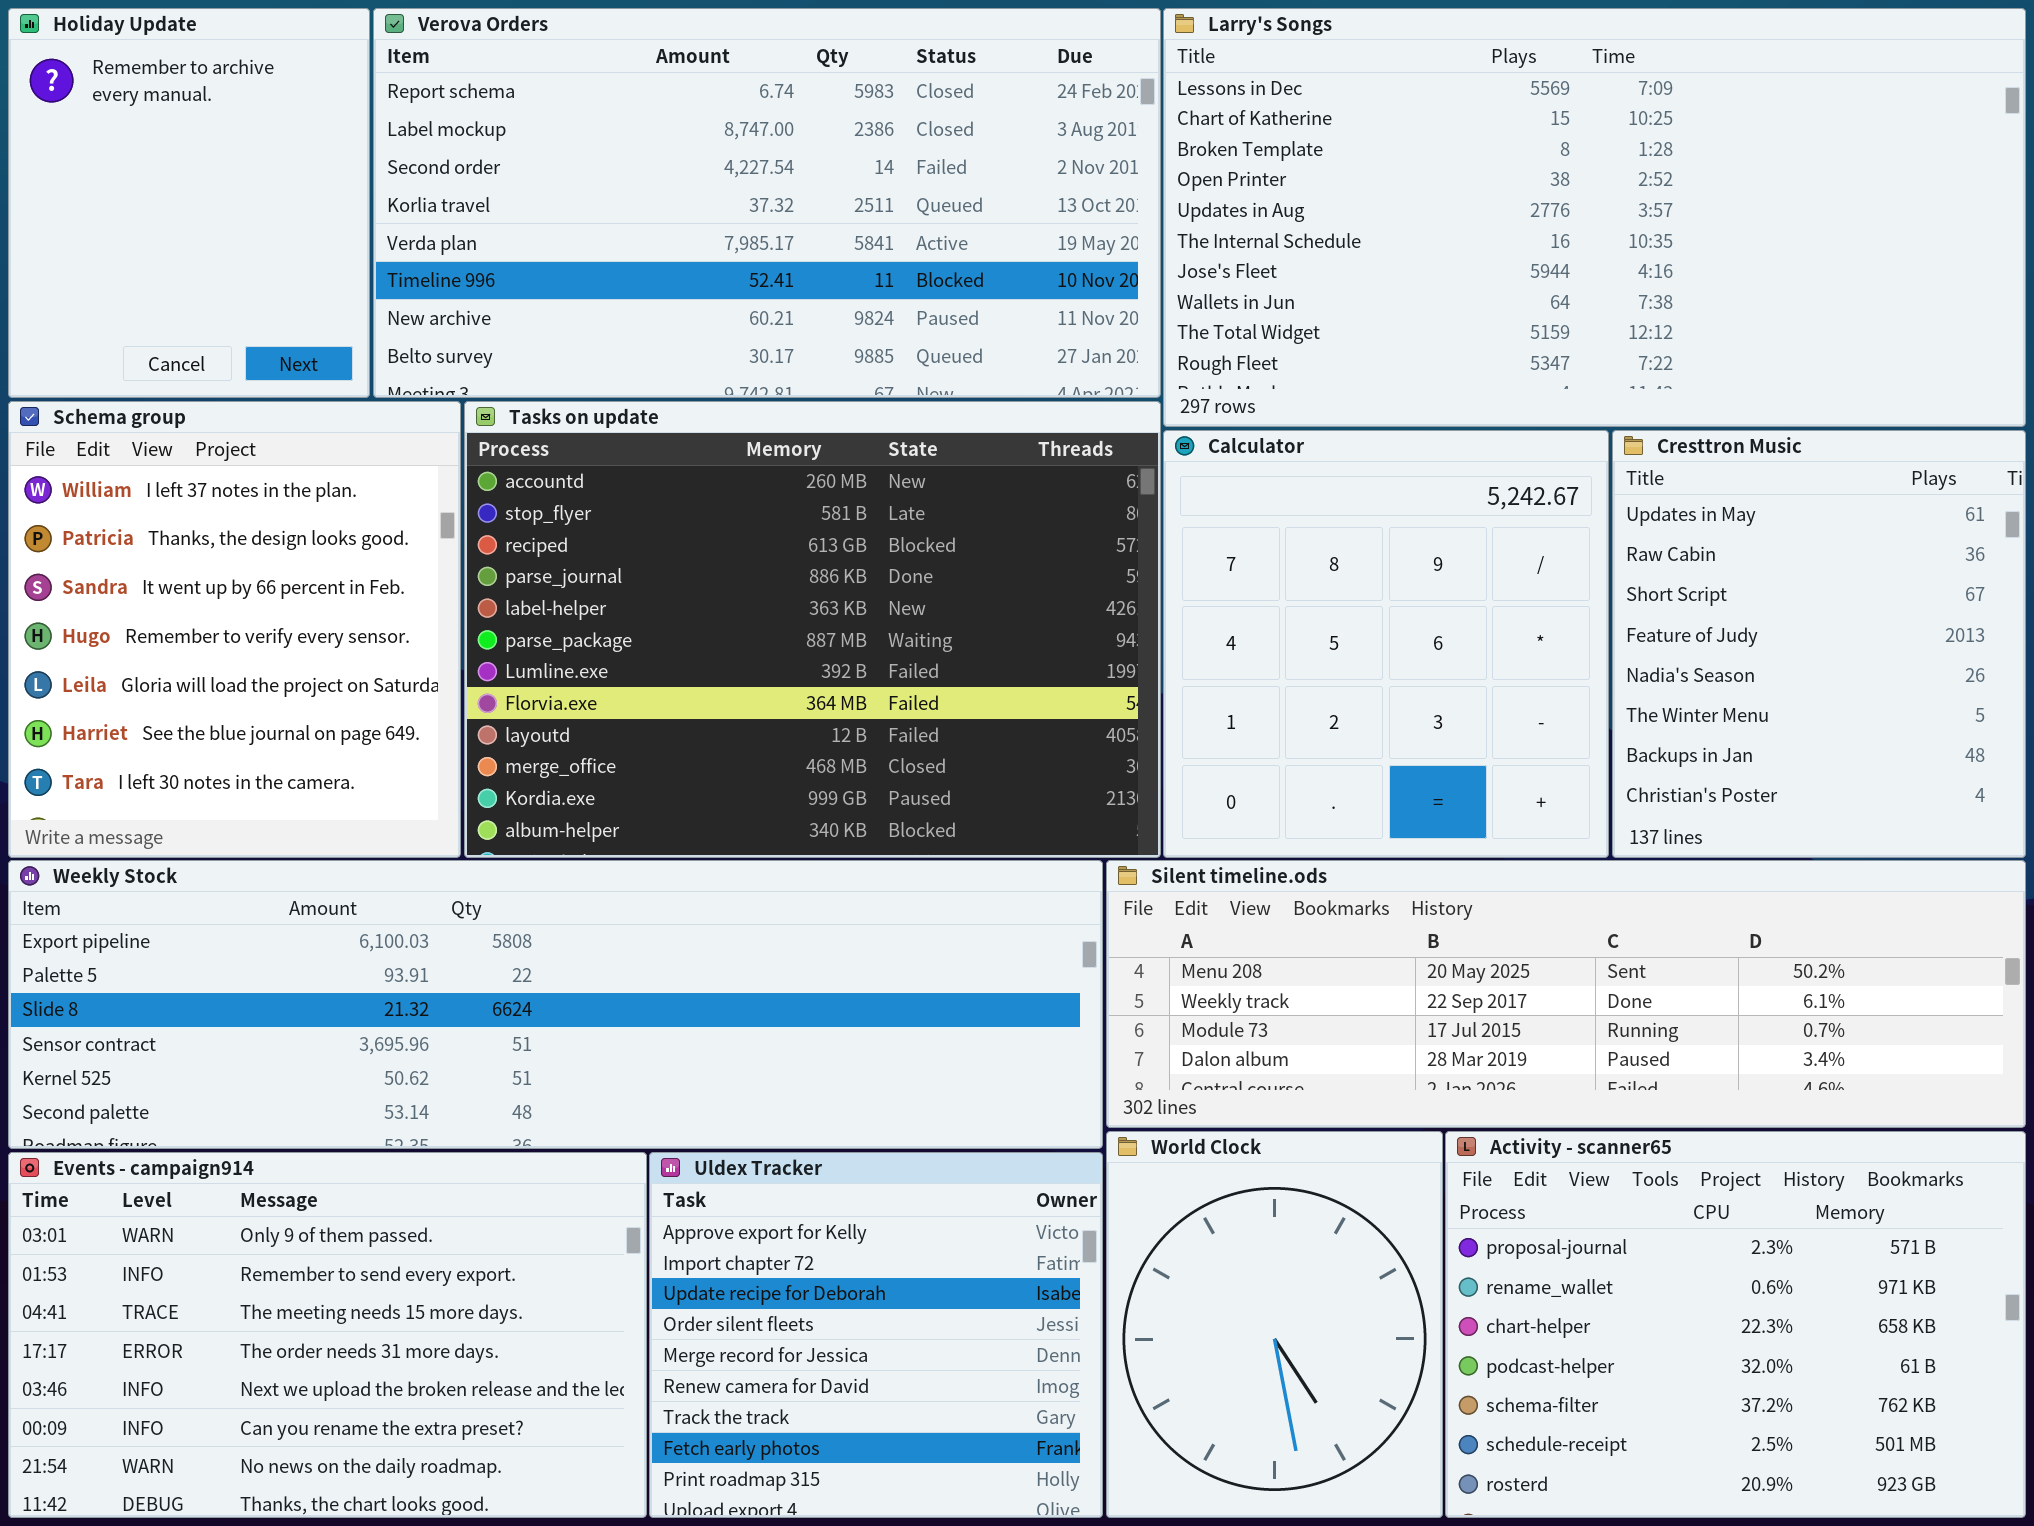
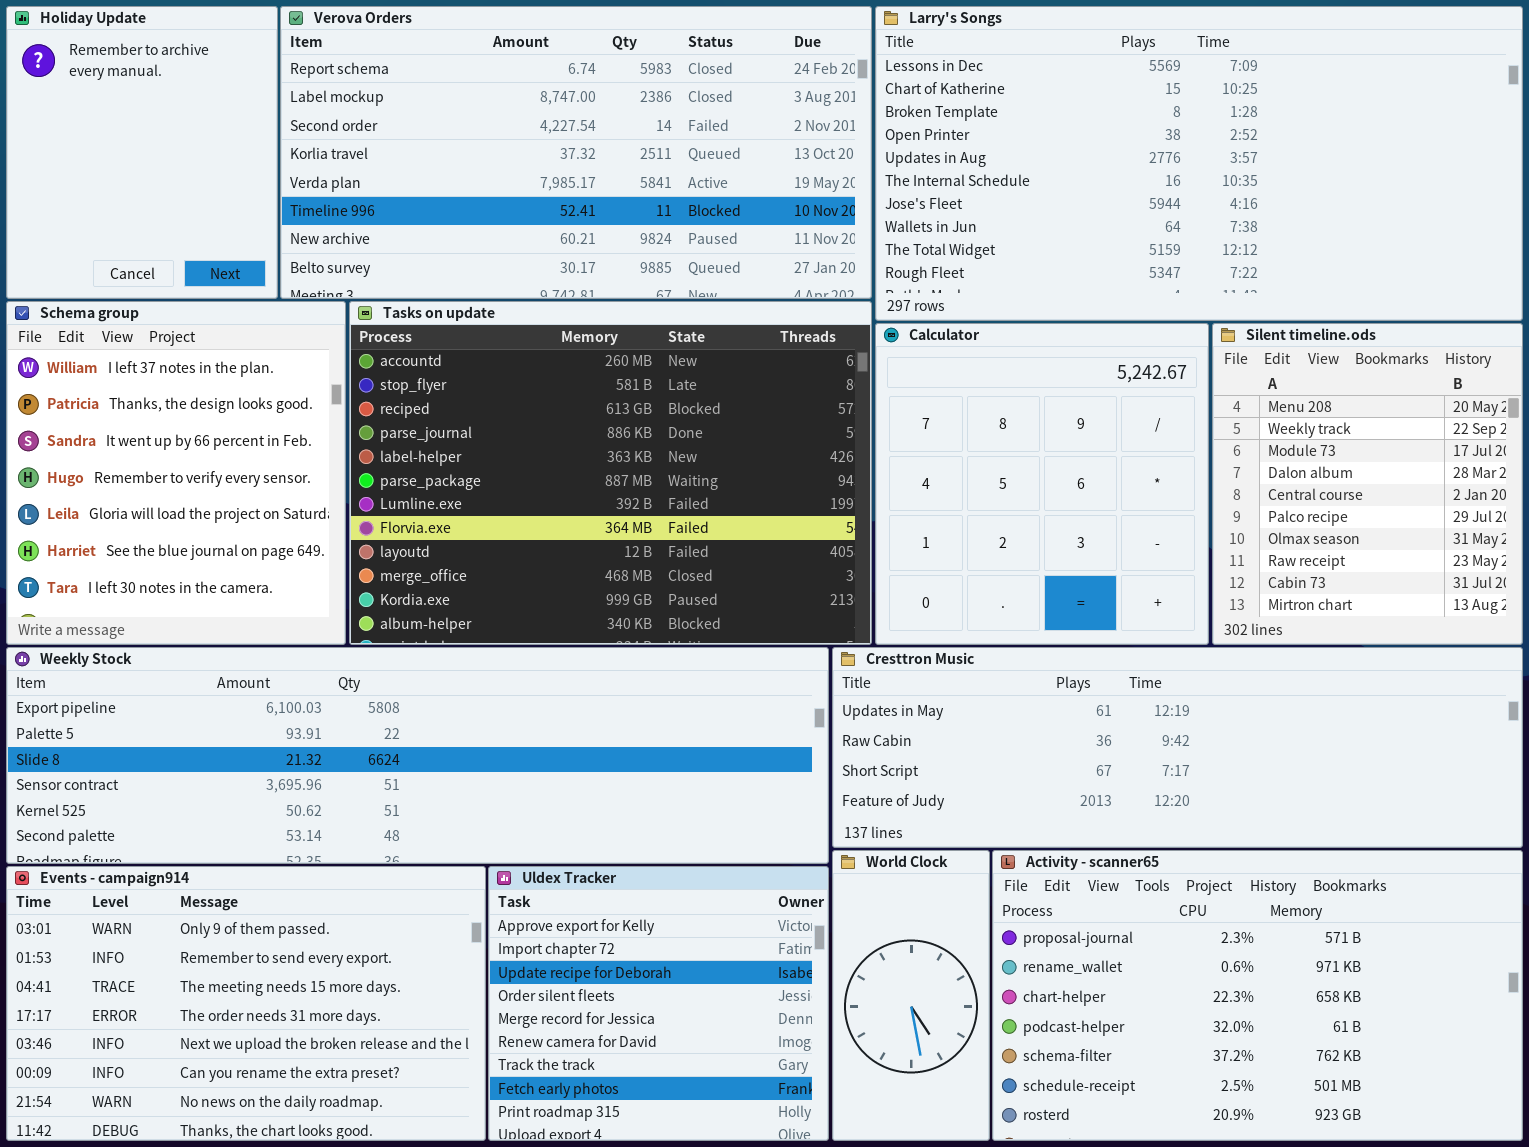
Cresttron Music: [1612,430,2026,858] -> [832,647,1523,848], moved, resized
Silent timeline.ods: [1106,860,2026,1128] -> [1212,323,1523,645], moved, resized
World Clock: [1106,1131,1443,1518] -> [832,850,990,1141], resized
Activity - scanner65: [1445,1131,2026,1518] -> [992,850,1523,1141], resized

